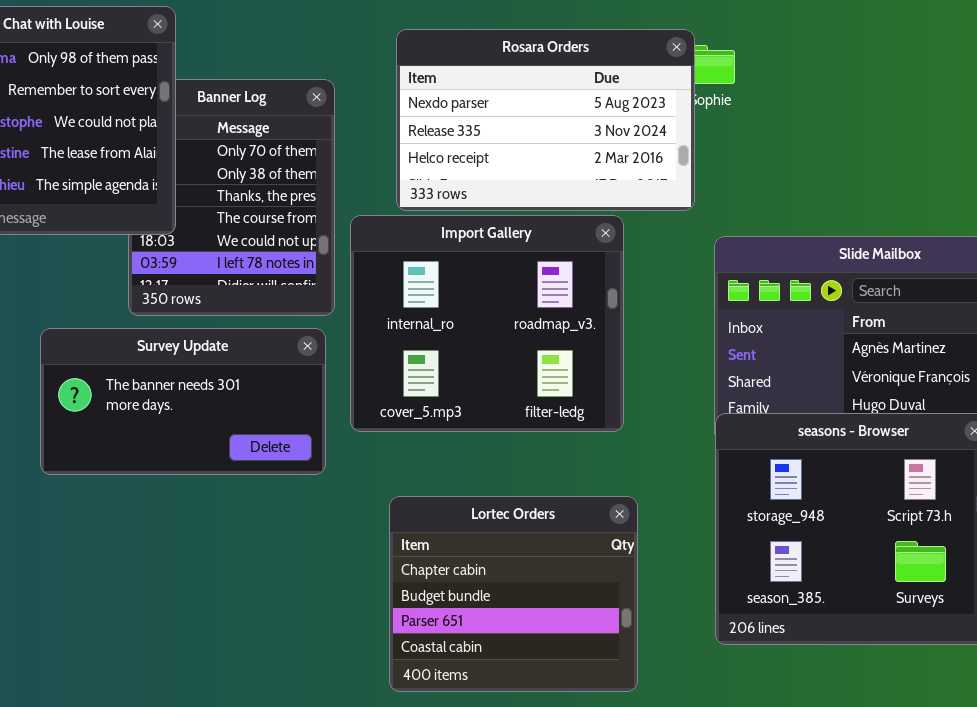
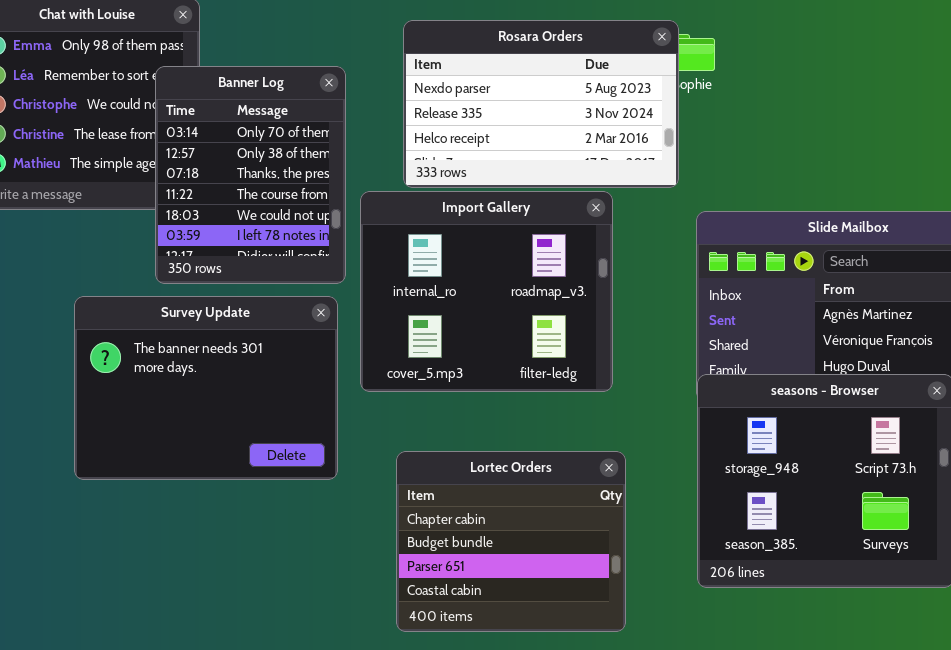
Banner Log: [128,79,335,316] -> [155,66,346,284], raised
Survey Update: [40,328,326,475] -> [74,296,338,480], resized

